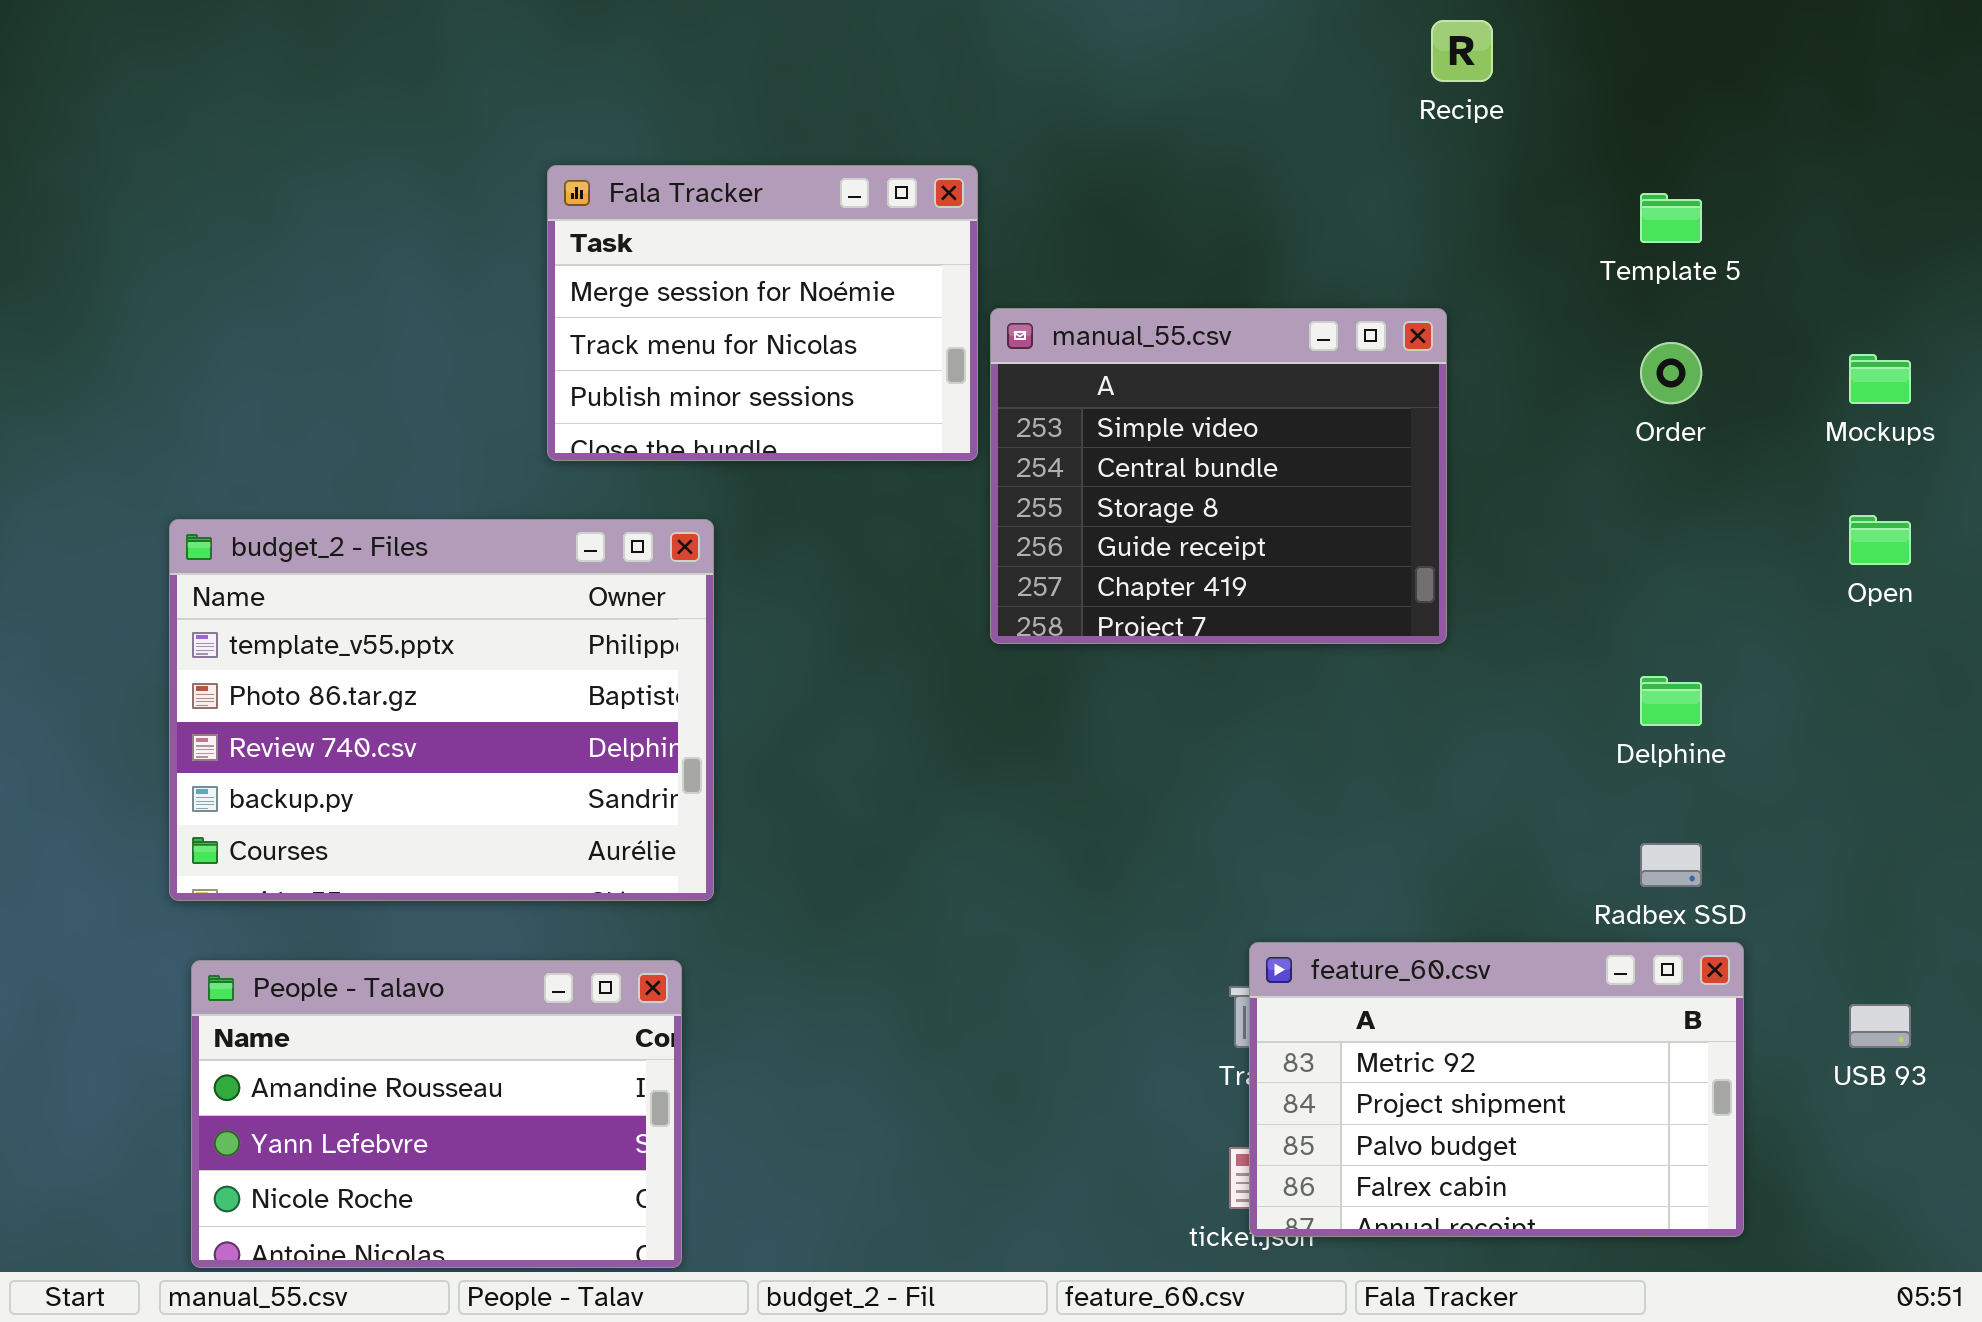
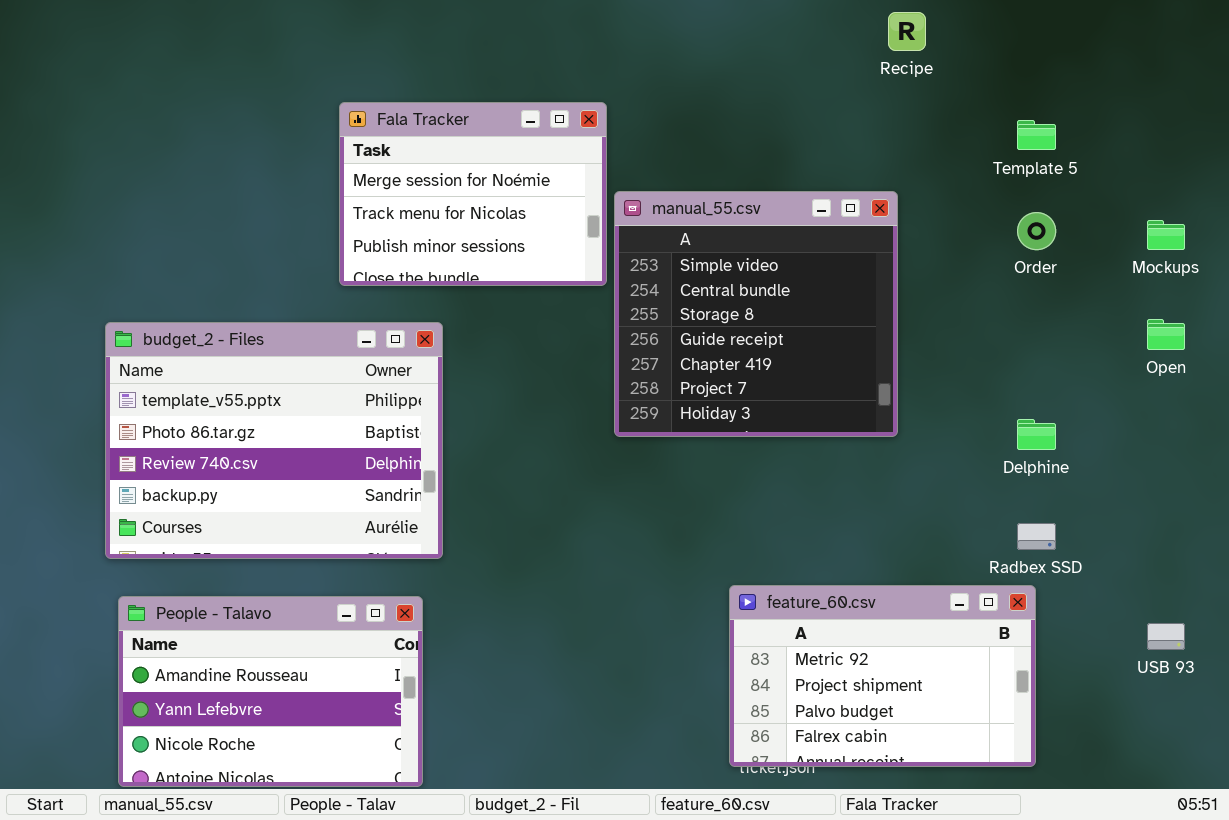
manual_55.csv: [990,308,1447,644] -> [614,191,898,437], resized
feature_60.csv: [1249,942,1744,1237] -> [729,585,1036,767], moved

